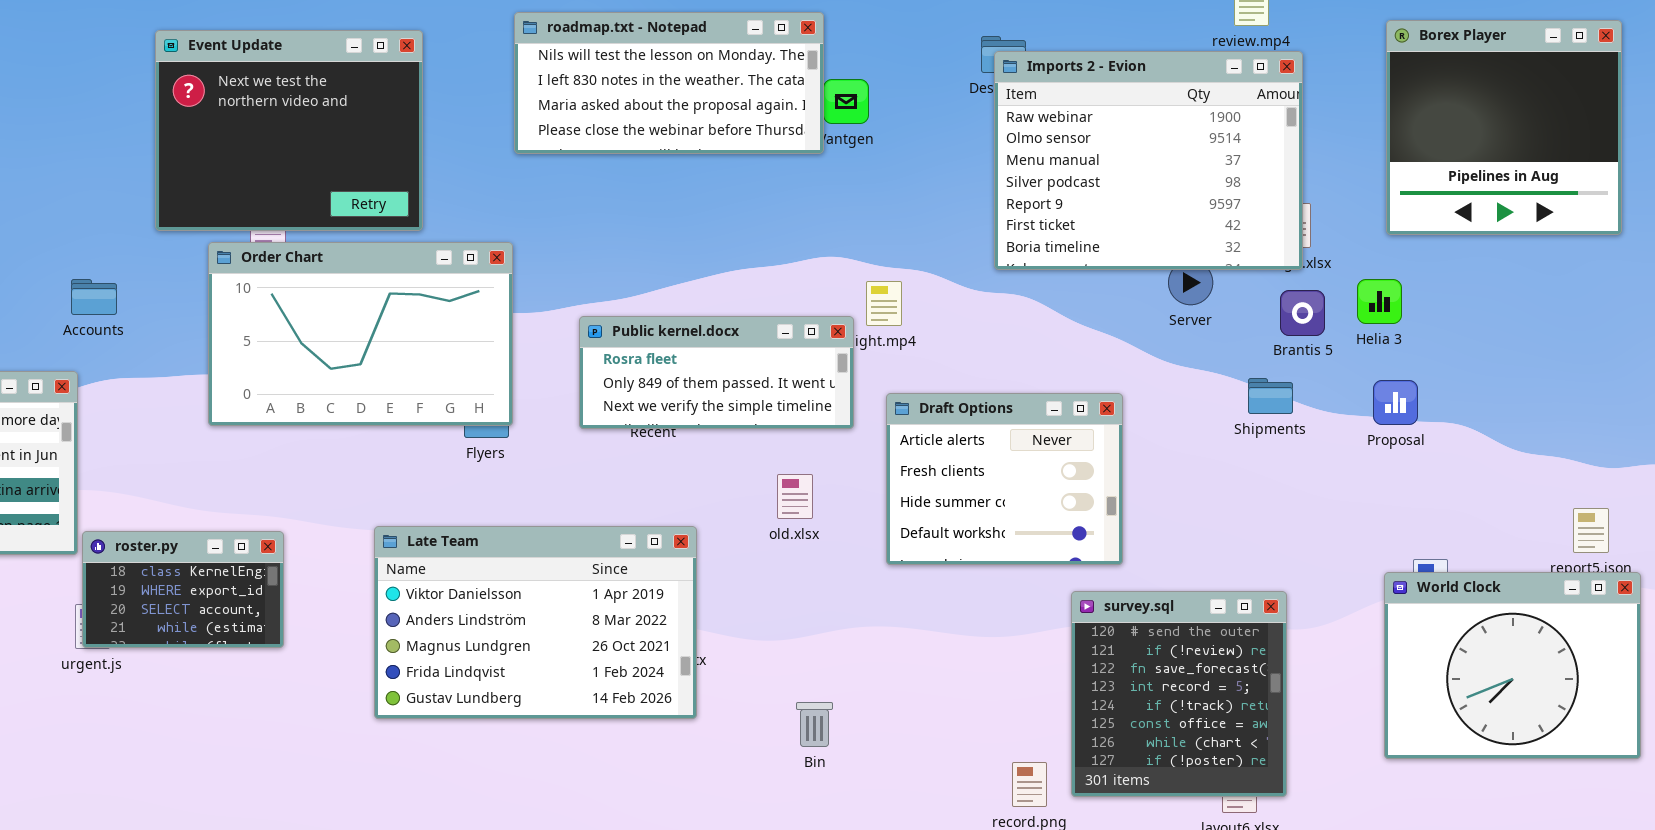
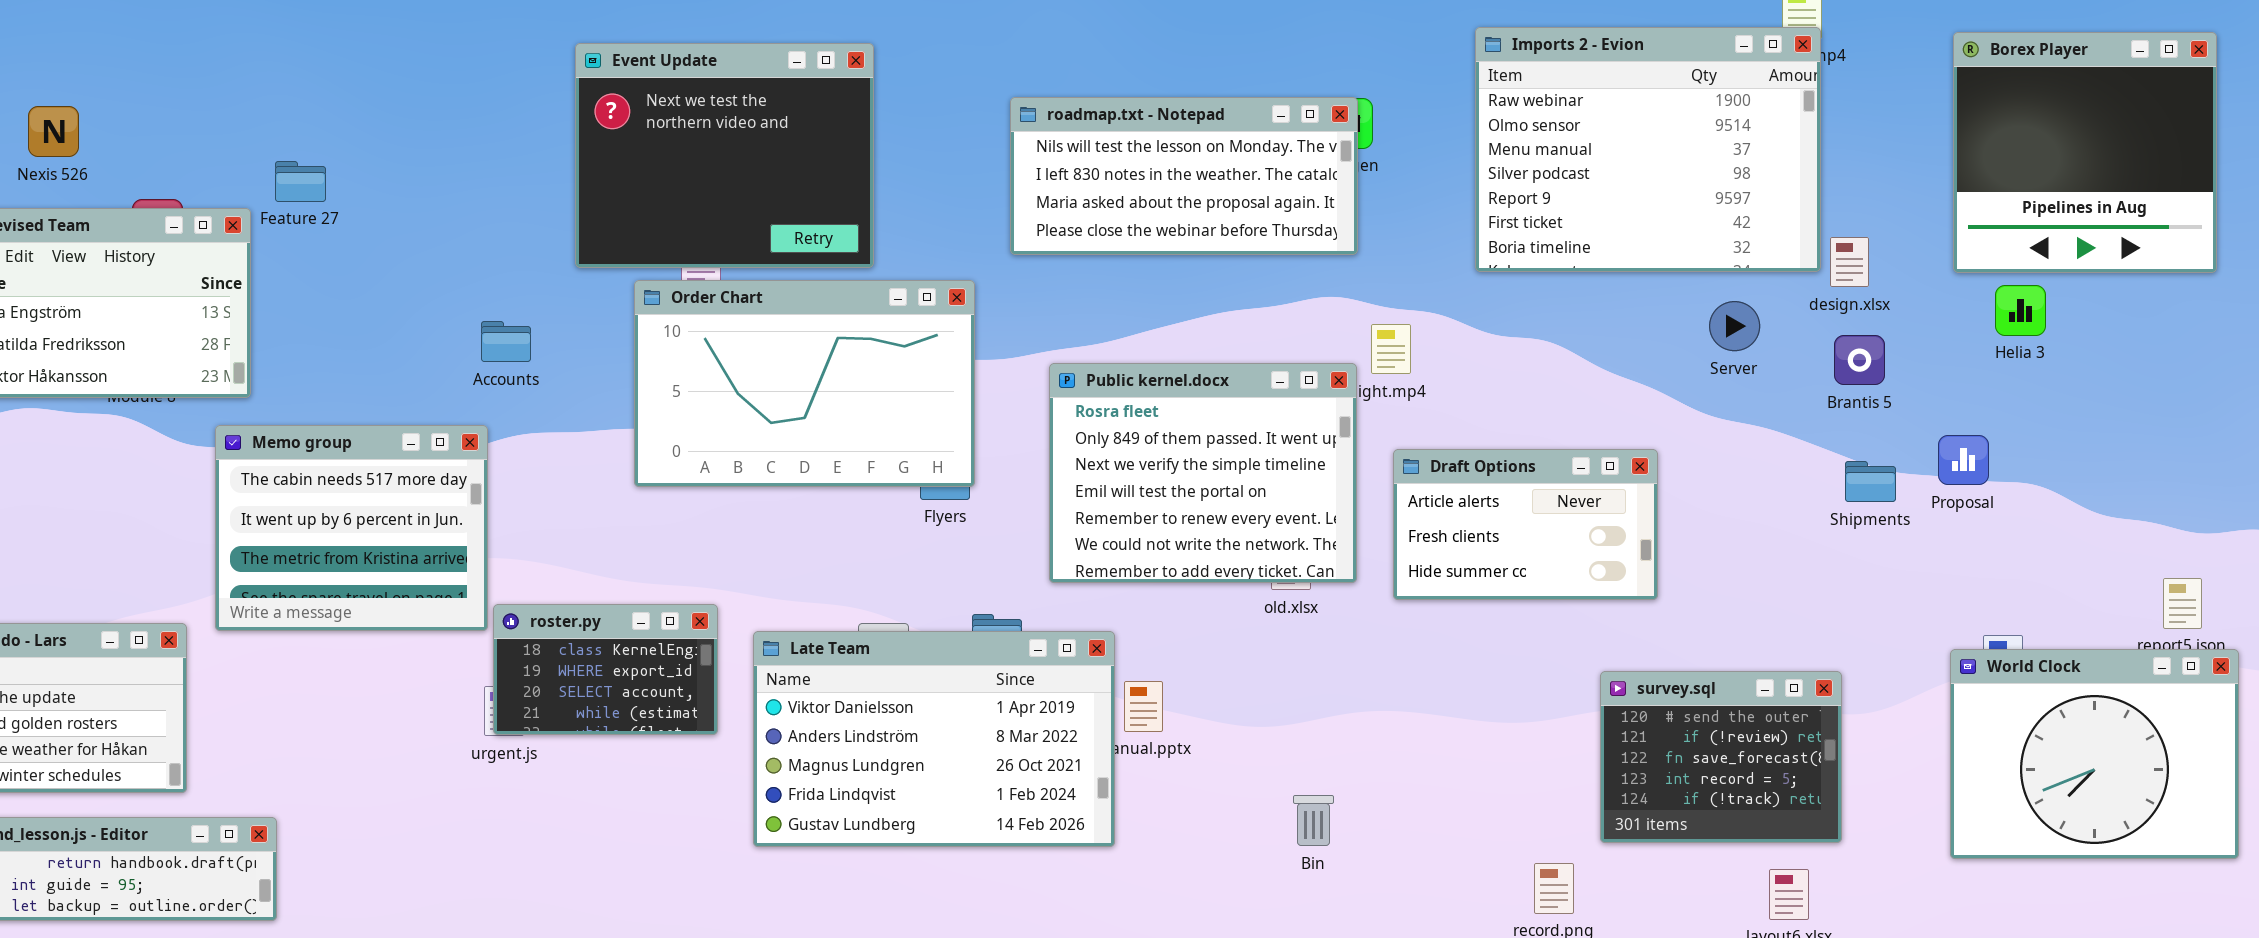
roadmap.txt - Notepad: [514,12,824,154] -> [1010,97,1358,255], moved
Imports 2 - Evion: [994,51,1303,270] -> [1475,27,1821,272], moved
Helia 3: [1357,279,1402,324] -> [1995,285,2046,336], moved
Public kernel.docx: [579,316,854,429] -> [1049,363,1357,583], resized
Shipments: [1248,378,1293,414] -> [1845,461,1896,502], moved
Draft Options: [886,393,1123,565] -> [1393,449,1658,600], resized
Late Team: [374,526,697,719] -> [753,631,1115,847], moved
survey.sql: [1071,591,1287,797] -> [1600,671,1842,843], resized

